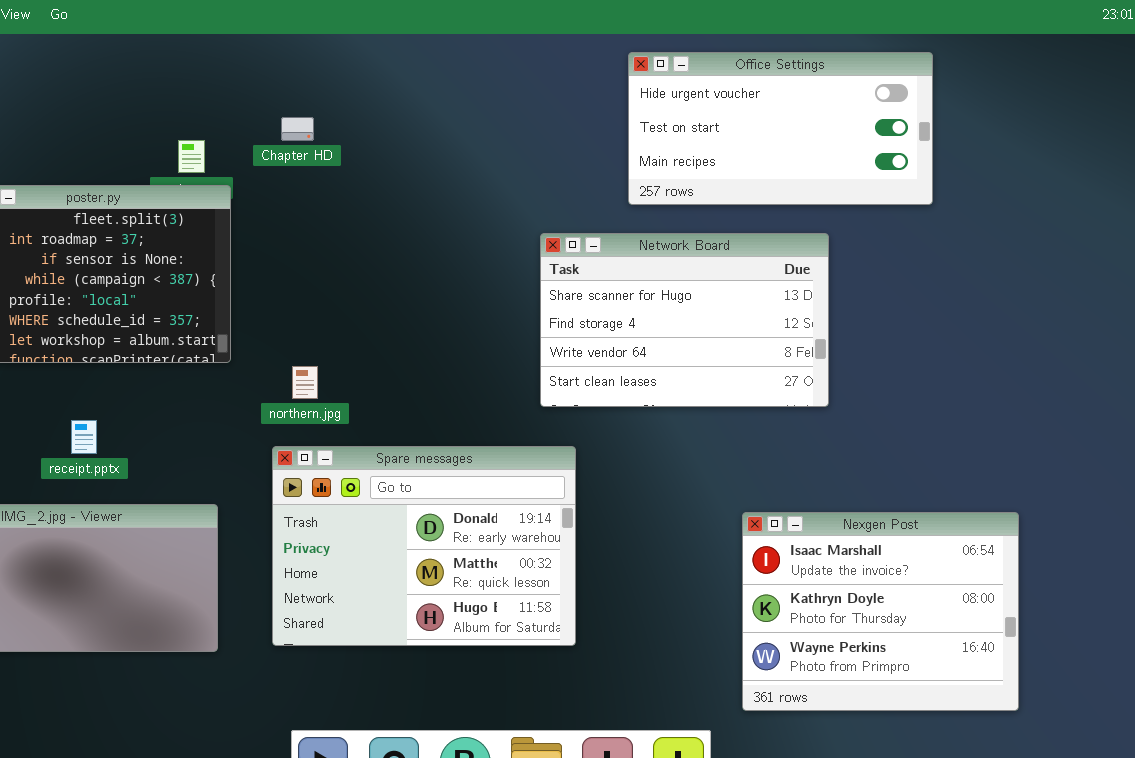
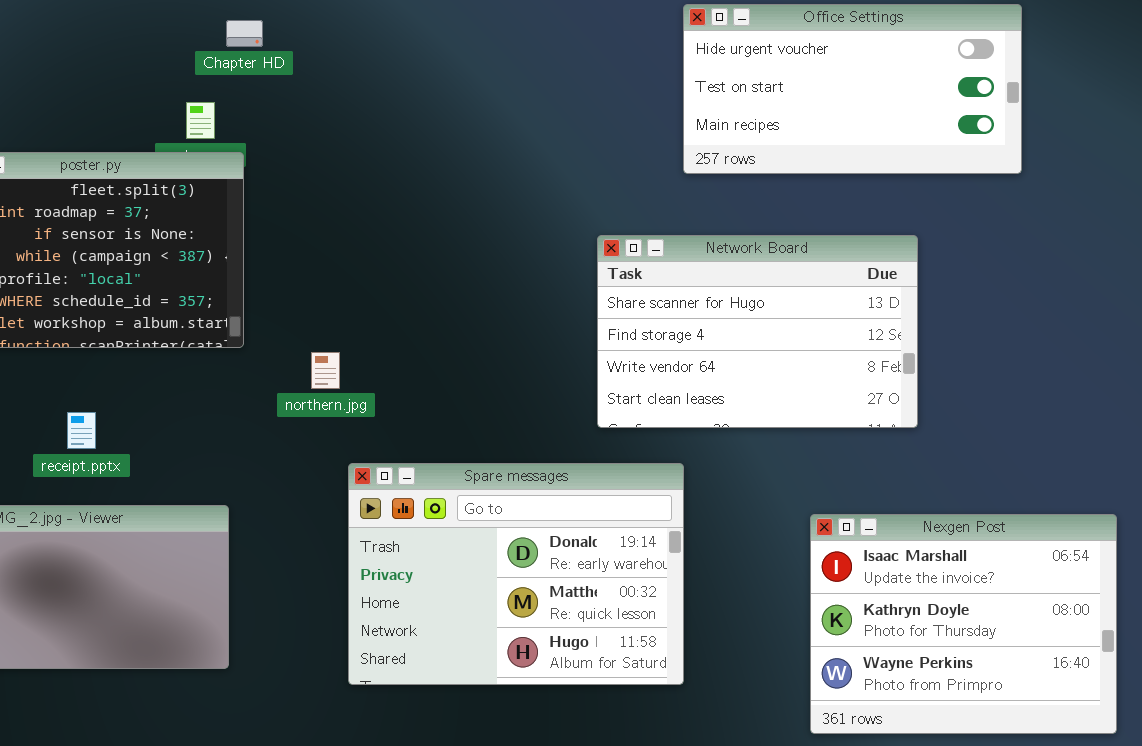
Chapter HD: [281,117,314,141] -> [226,20,263,47], moved
Network Board: [540,233,829,407] -> [597,235,918,428], moved
Spare messages: [272,446,576,646] -> [348,463,684,685], moved

